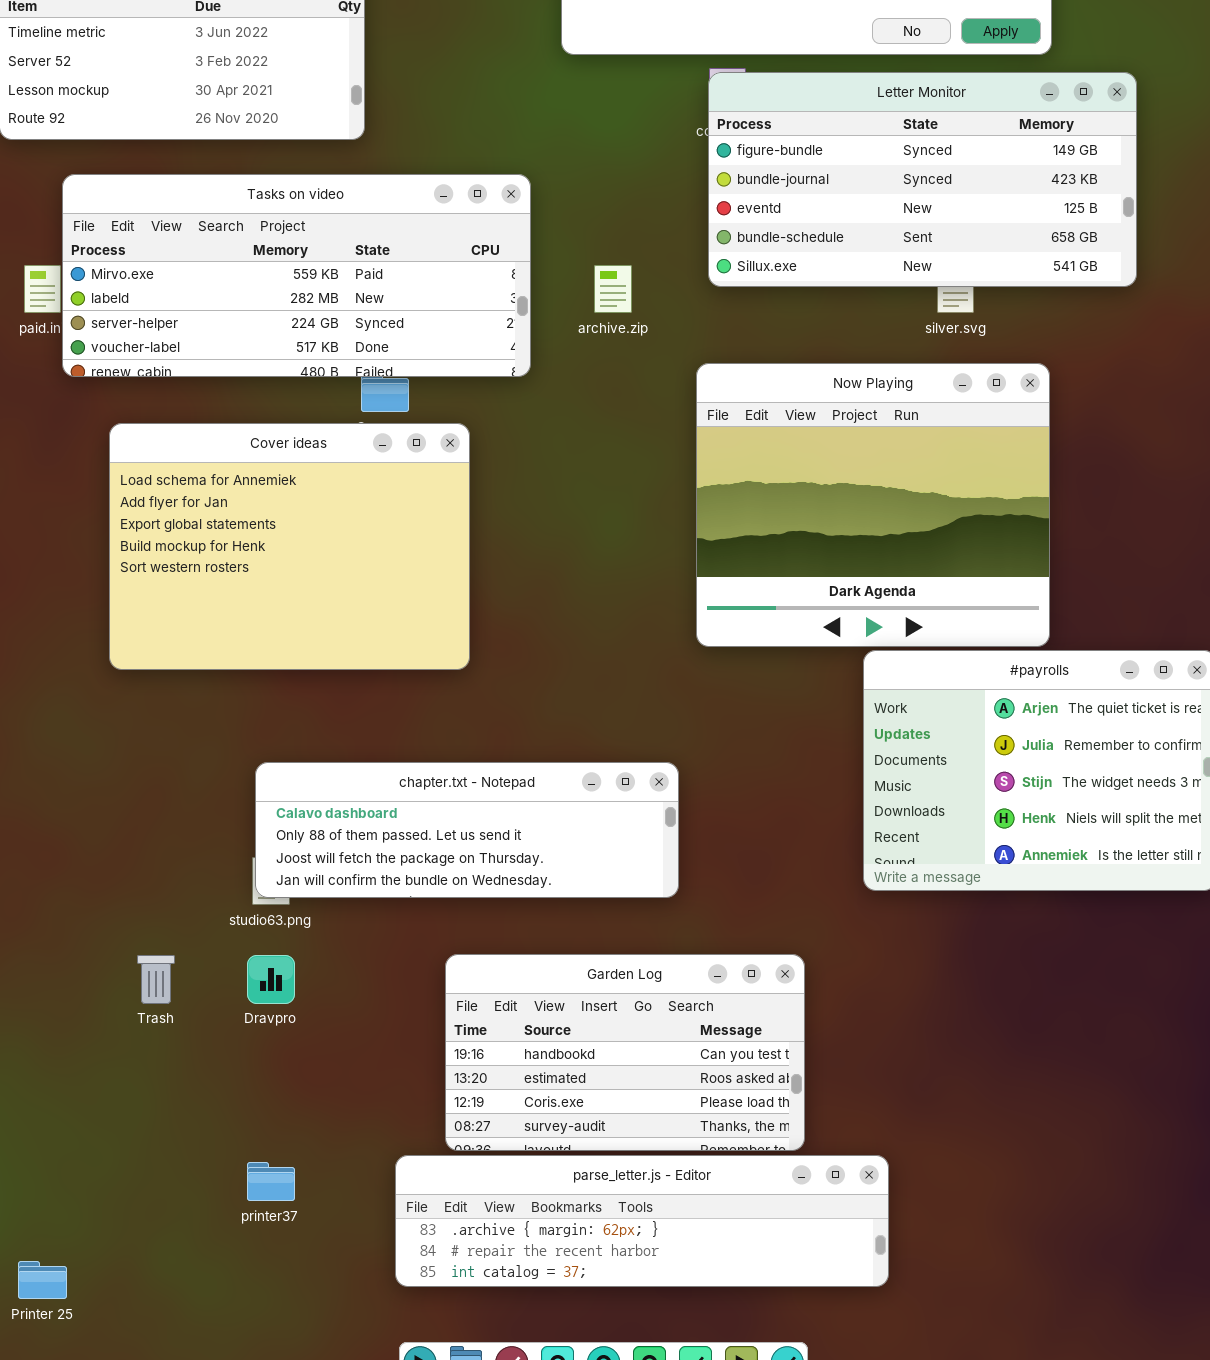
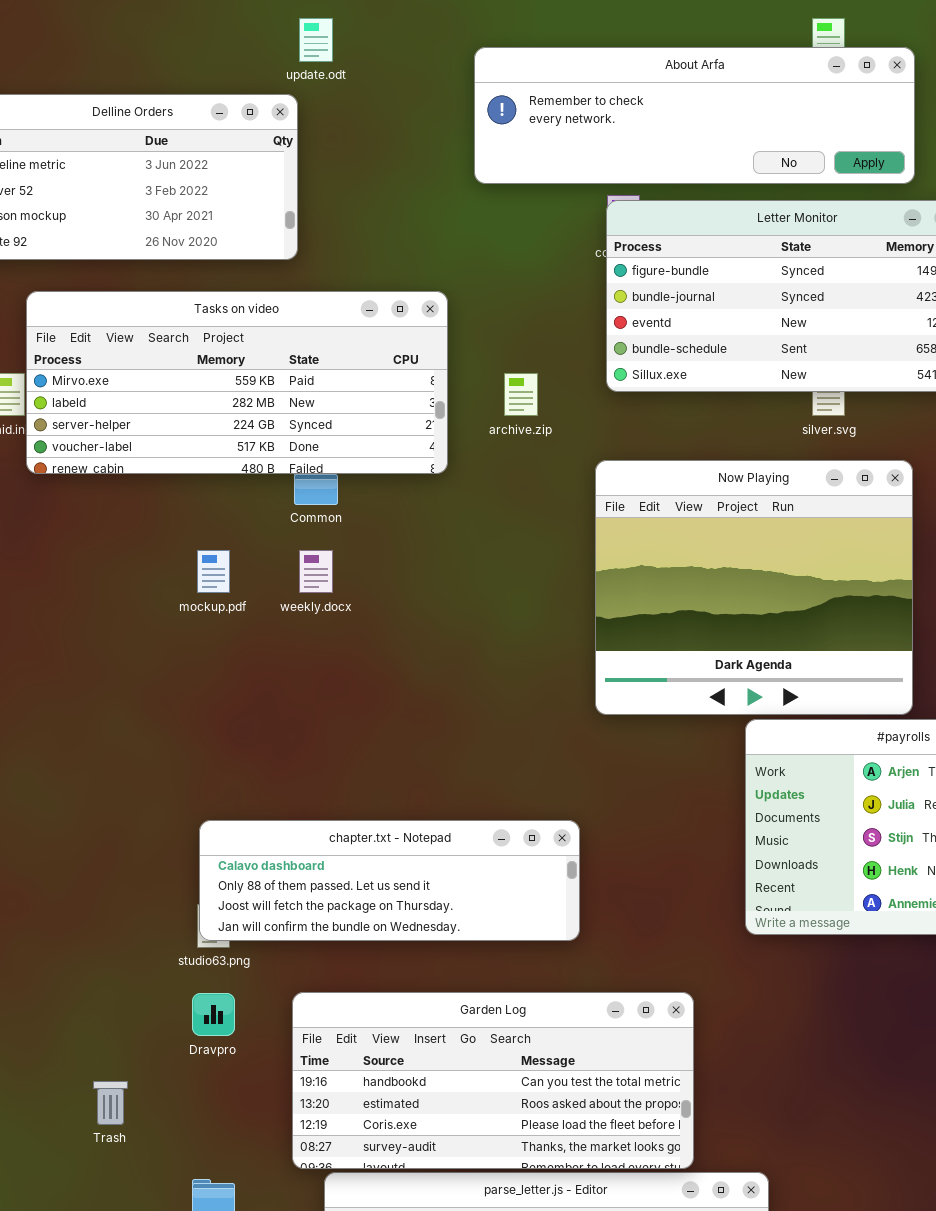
Cover ideas: [109,423,470,670] -> none, closed
Garden Log: [445,954,805,1151] -> [292,992,694,1169], resized
Trash: [137,955,175,1004] -> [93,1081,128,1125], moved

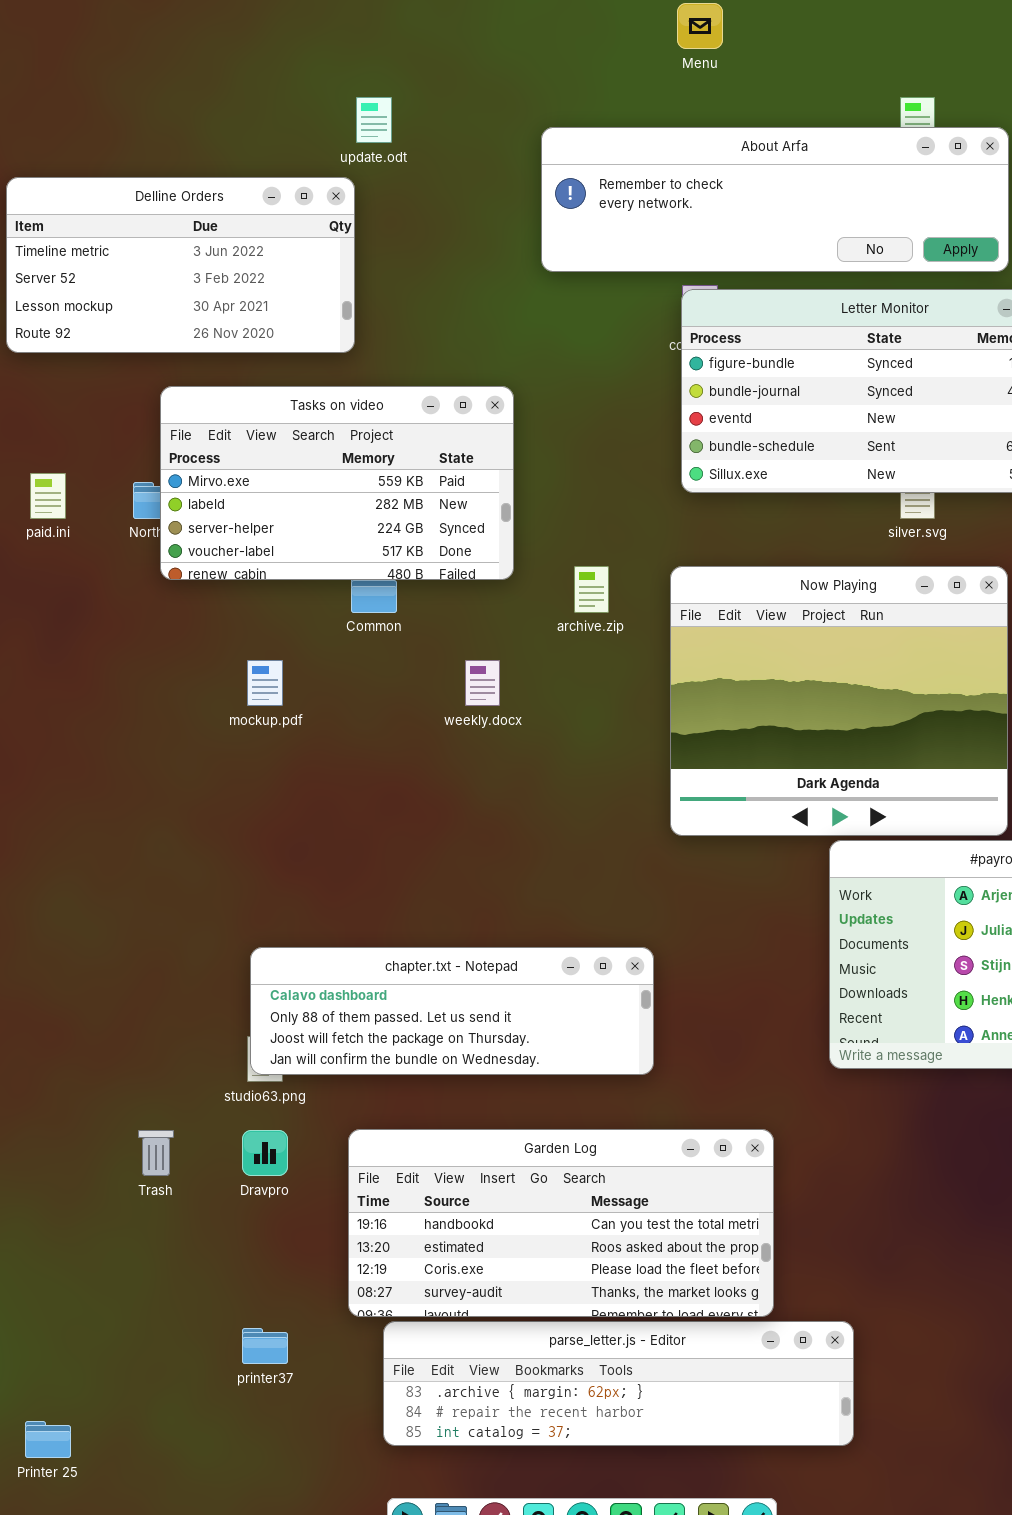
Tasks on video: [26,291,448,474] -> [160,386,514,580], resized
archive.zip: [504,373,538,416] -> [574,566,609,613], moved
weekly.docx: [299,550,333,593] -> [465,660,500,706], moved
Trash: [93,1081,128,1125] -> [138,1130,174,1176], moved

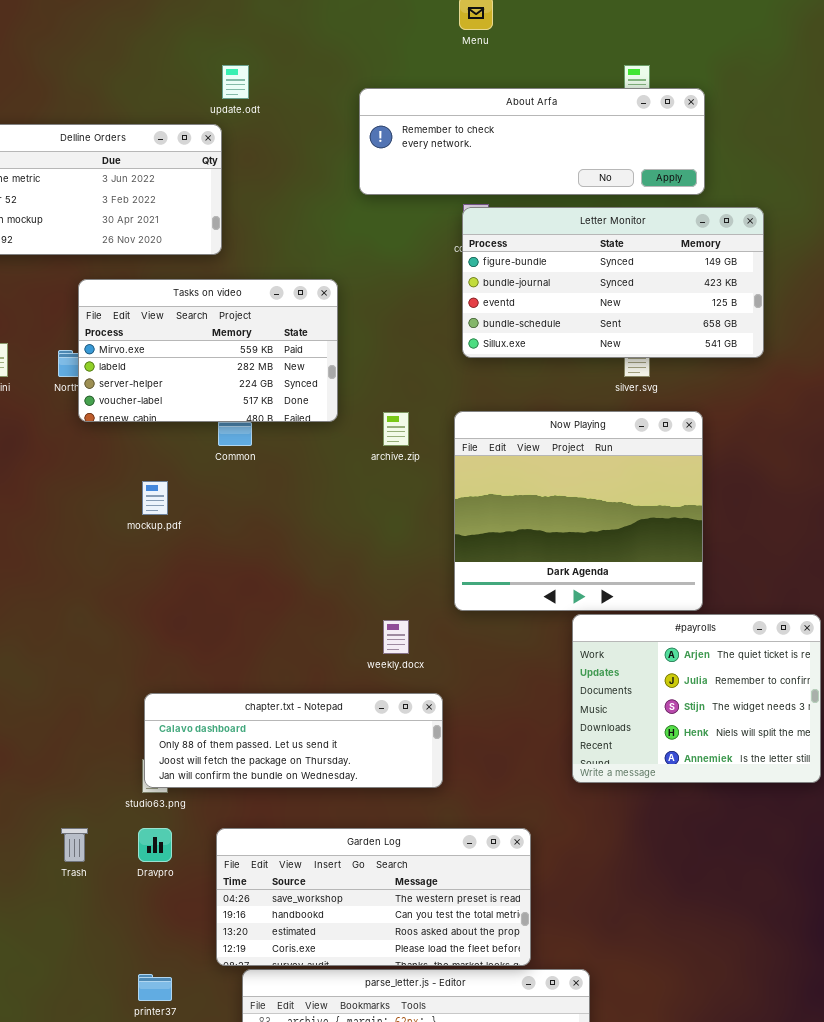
weekly.docx: [465,660,500,706] -> [383,620,409,654], moved
Garden Log: [348,1129,774,1317] -> [216,828,531,966], scrolled up 1 row

